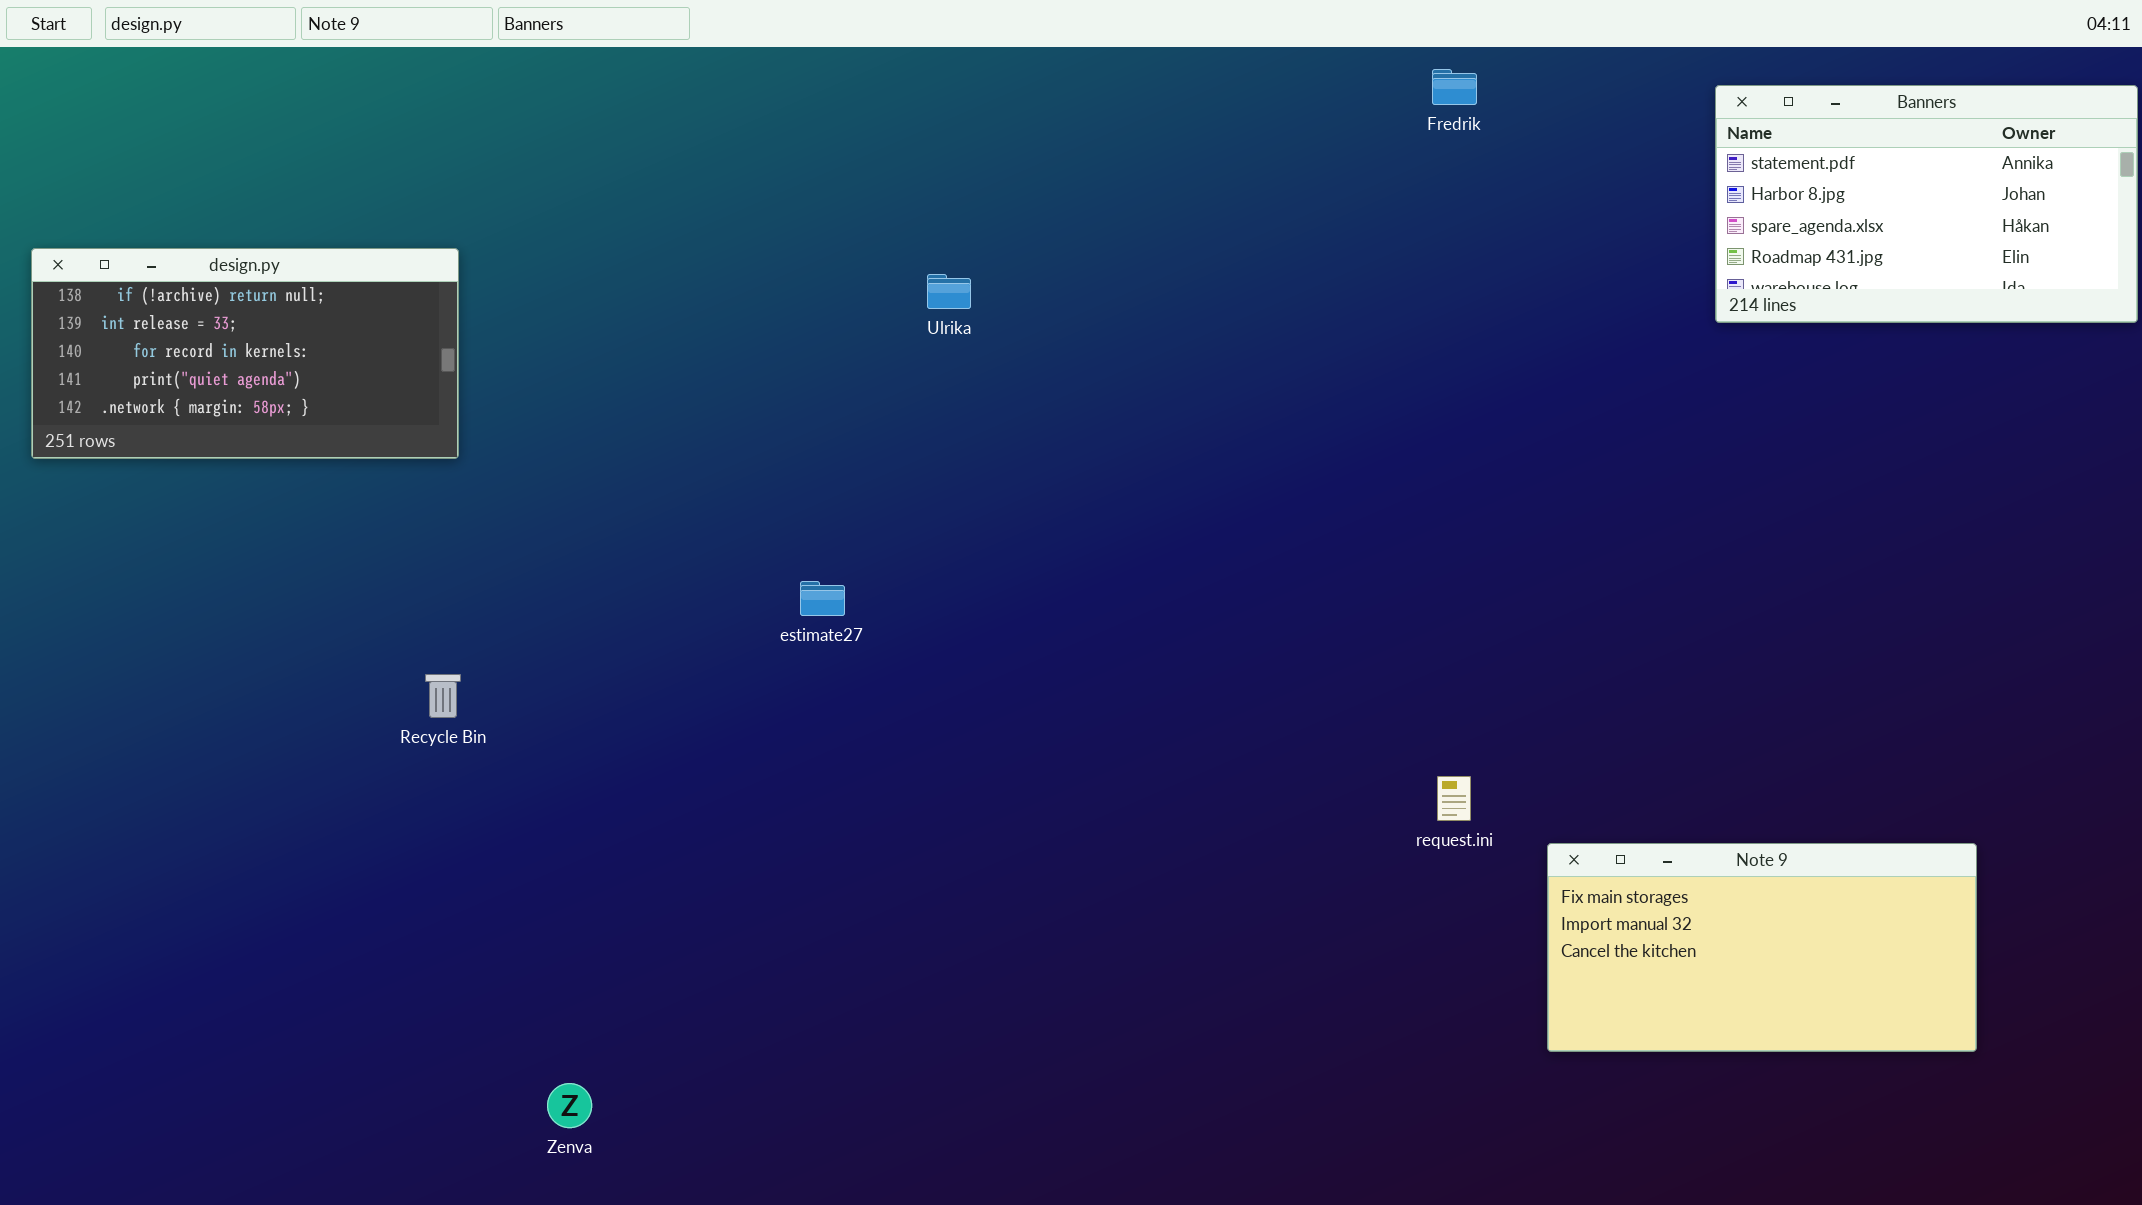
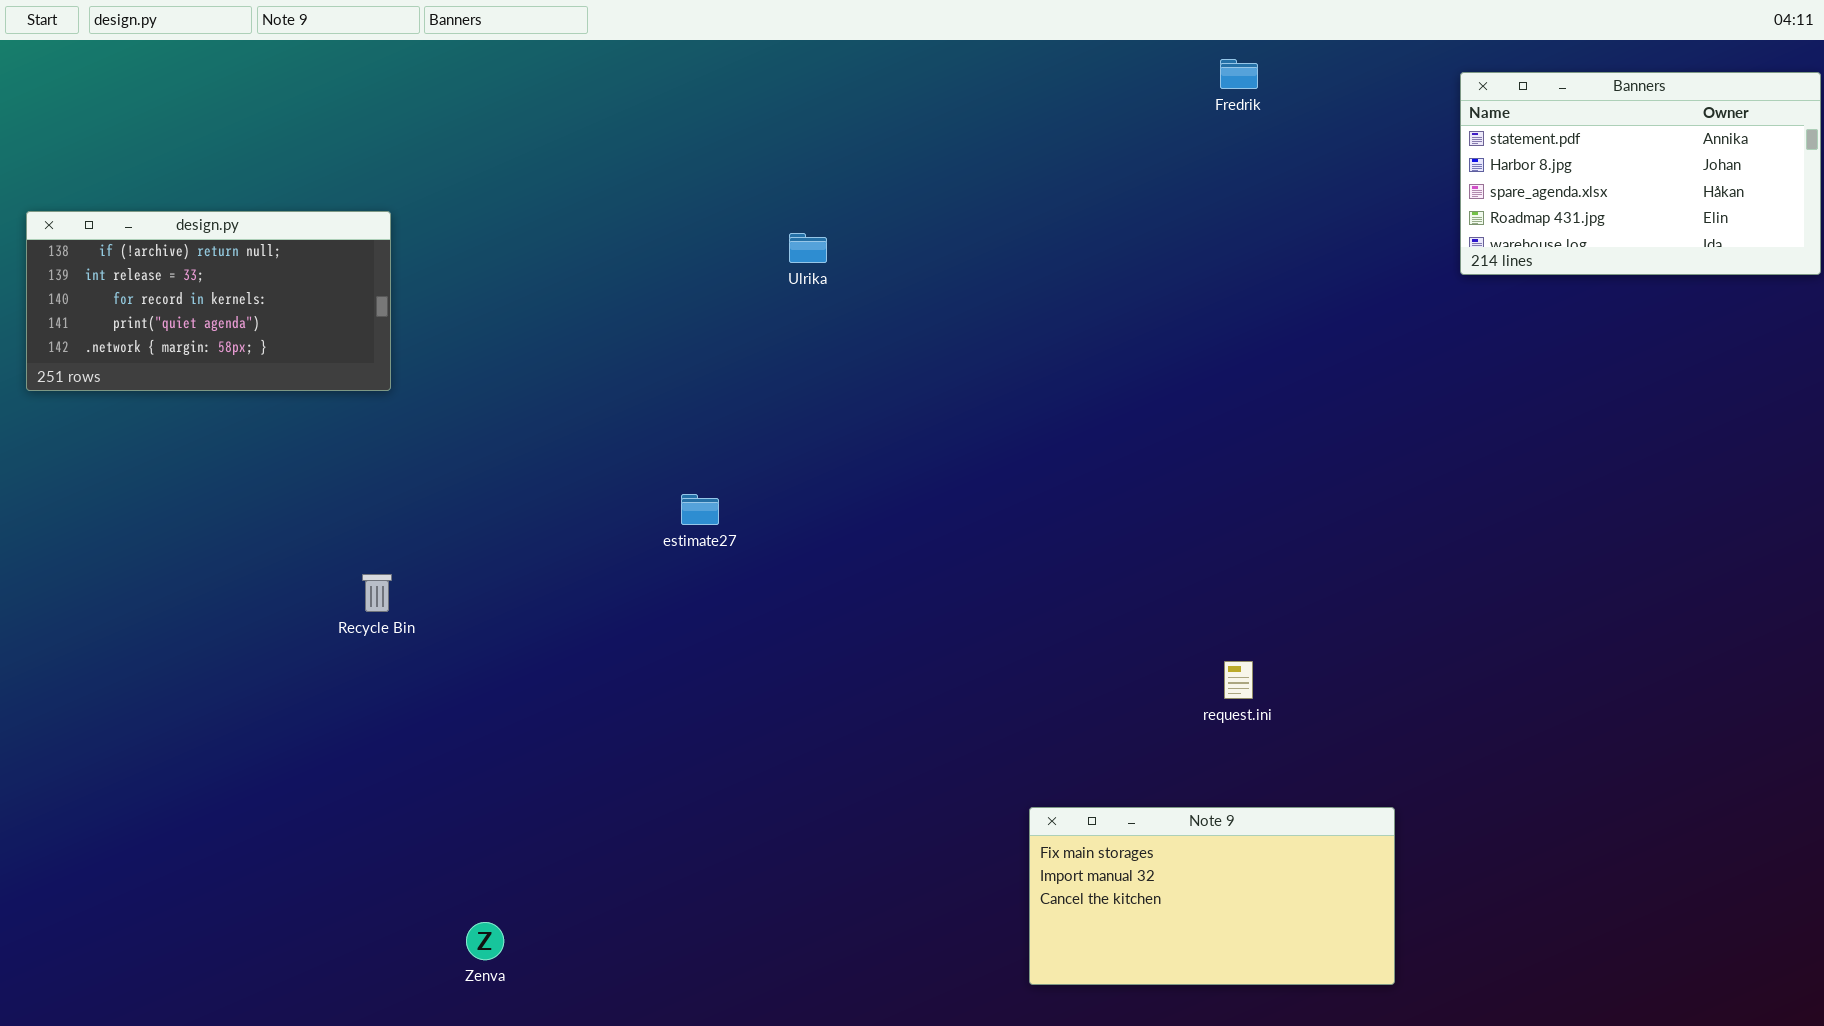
Note 9: [1547,843,1977,1052] -> [1029,807,1395,985], moved

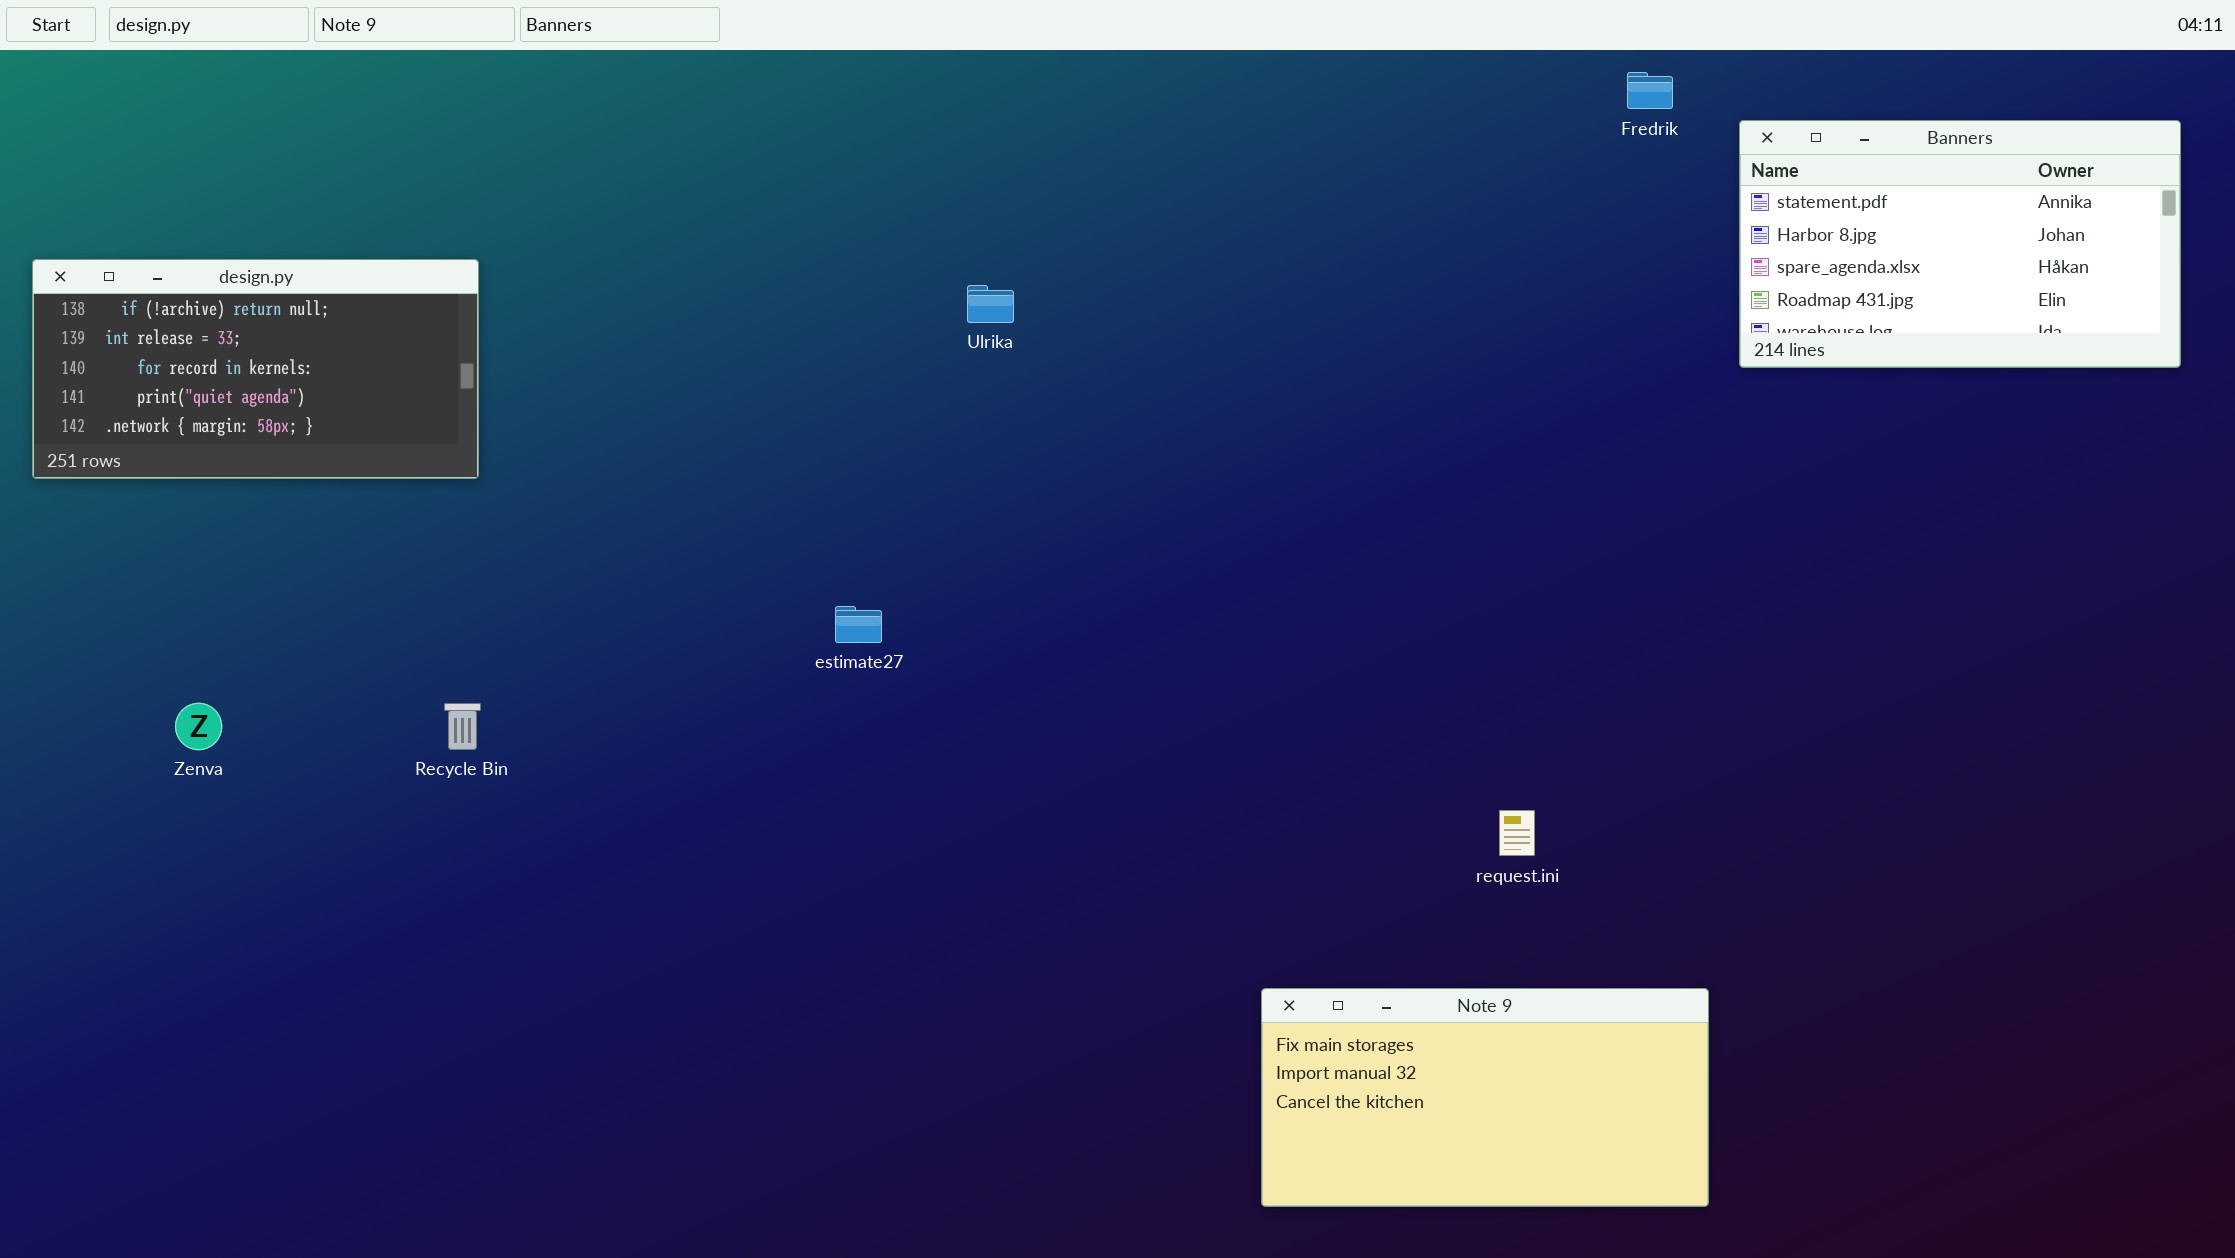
Fredrik: [1220,59,1258,89] -> [1627,72,1673,109], moved
Banners: [1460,72,1821,275] -> [1739,120,2181,368], moved
Zenva: [466,922,504,960] -> [175,703,222,750], moved

